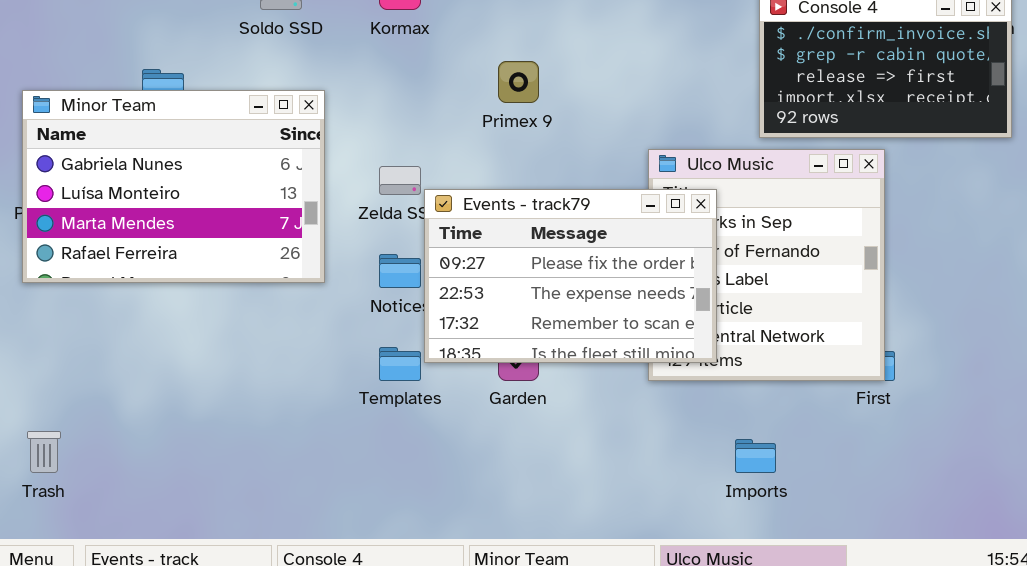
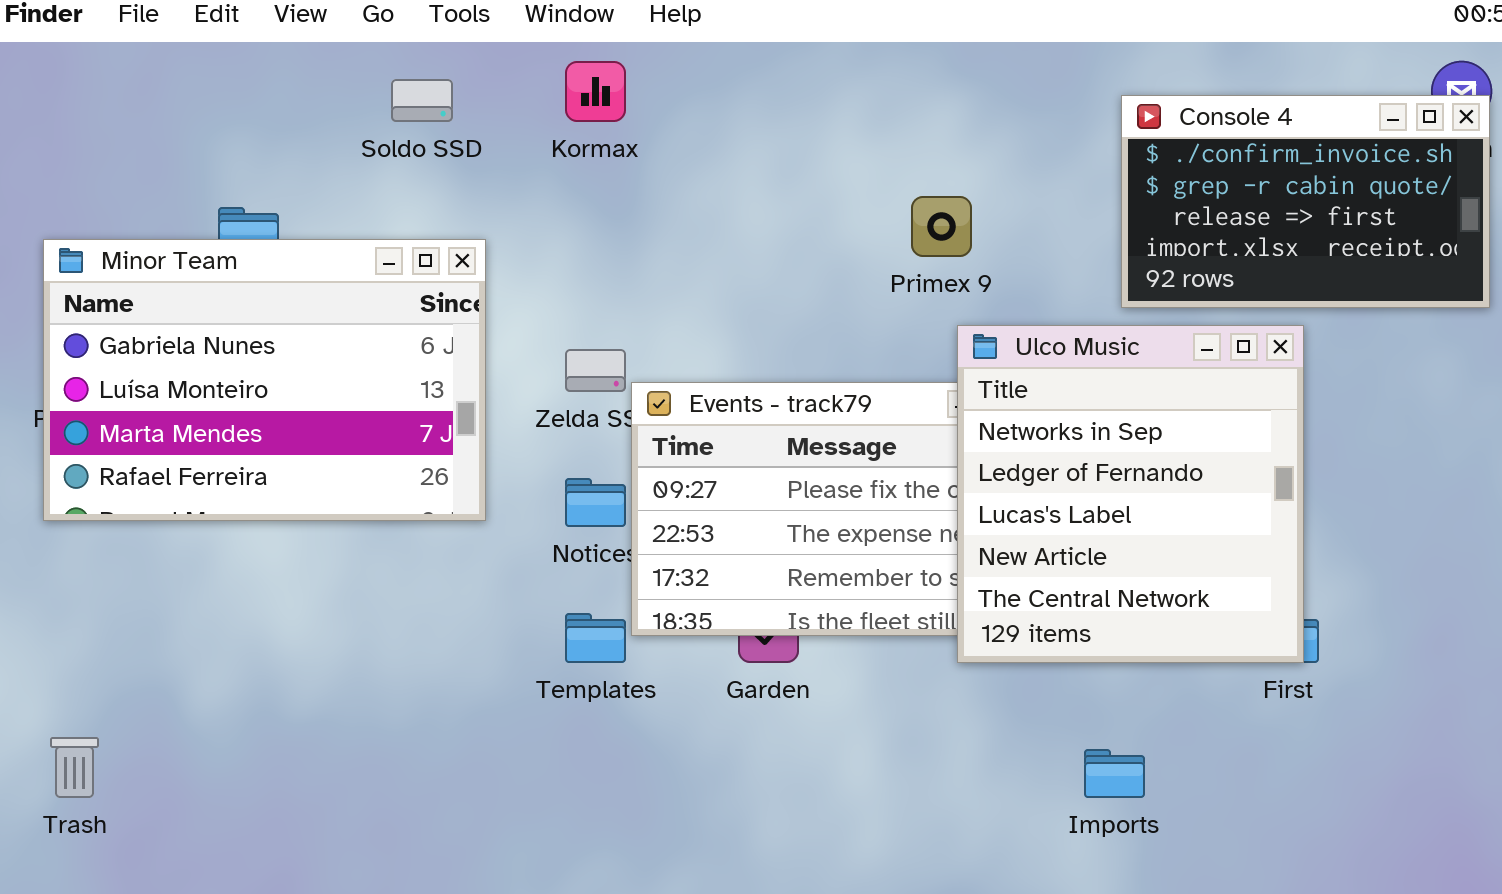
Primex 9: [498,61,539,103] -> [911,196,972,257], moved
Ulco Music: [648,149,885,381] -> [957,325,1304,663], raised

